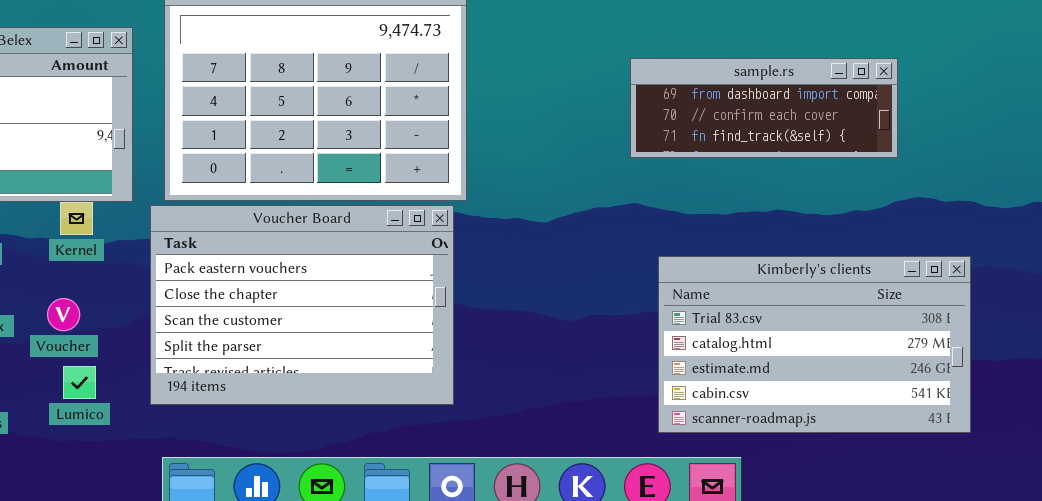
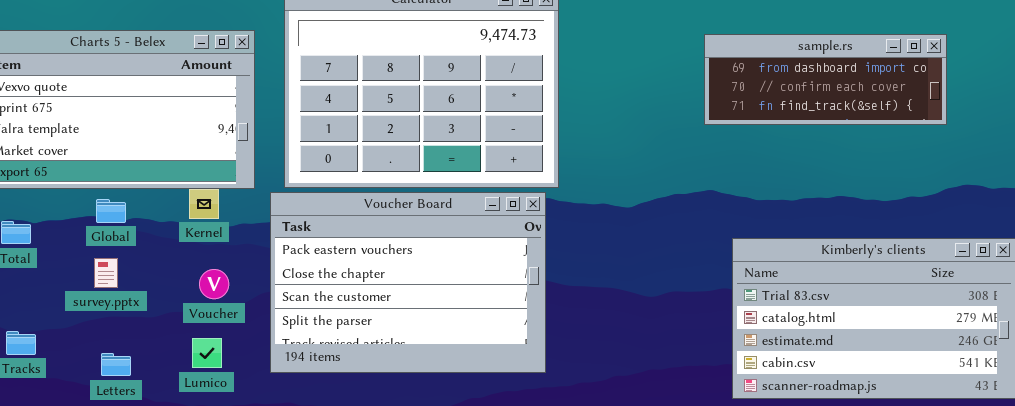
sample.rs: [630,58,898,158] -> [704,34,947,125], moved
Voucher: [47,298,80,331] -> [199,269,229,299], moved

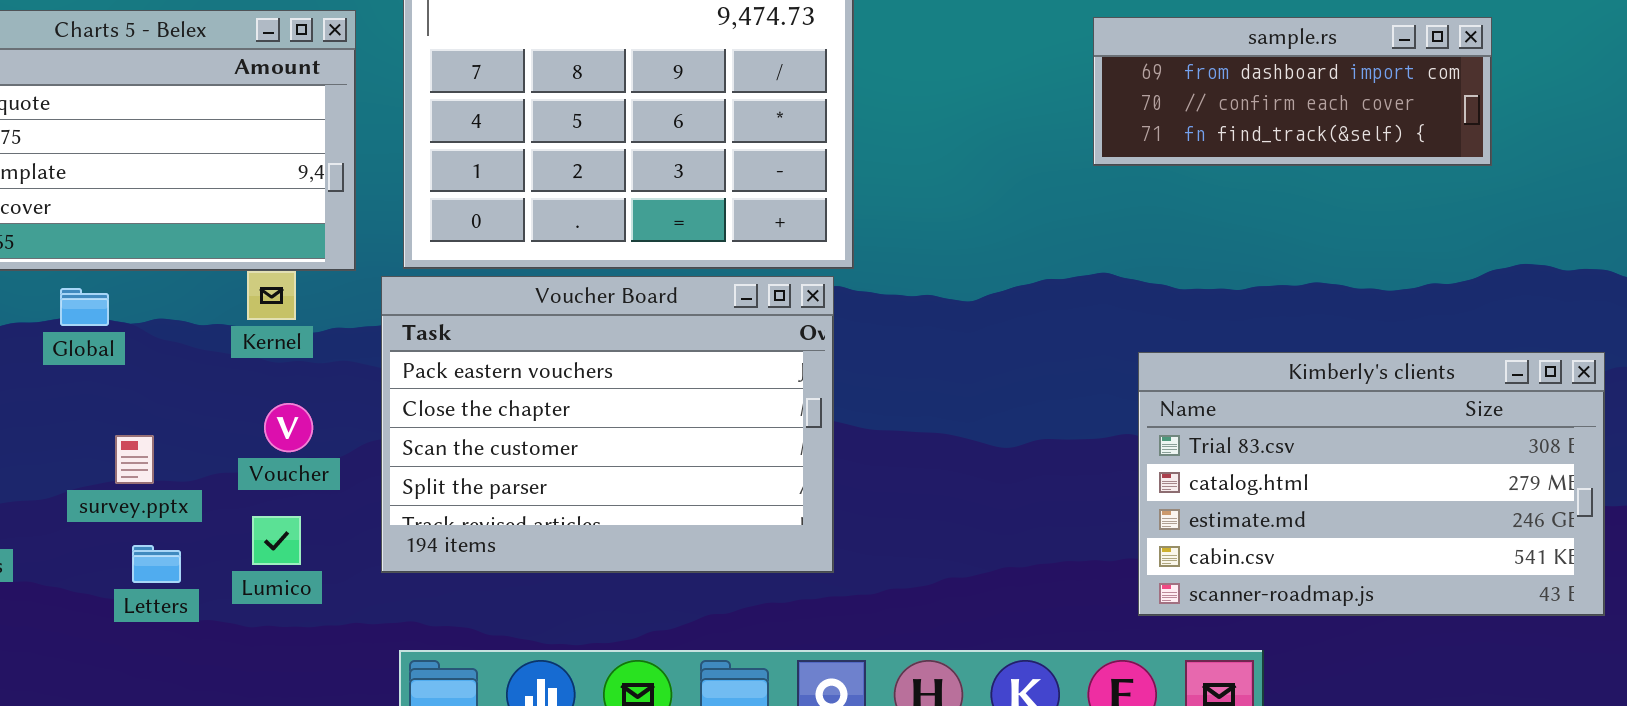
Global: [96,199,126,223] -> [60,288,109,326], moved
survey.pptx: [94,258,118,288] -> [115,435,154,484], moved
Letters: [101,353,131,376] -> [132,545,181,583], moved

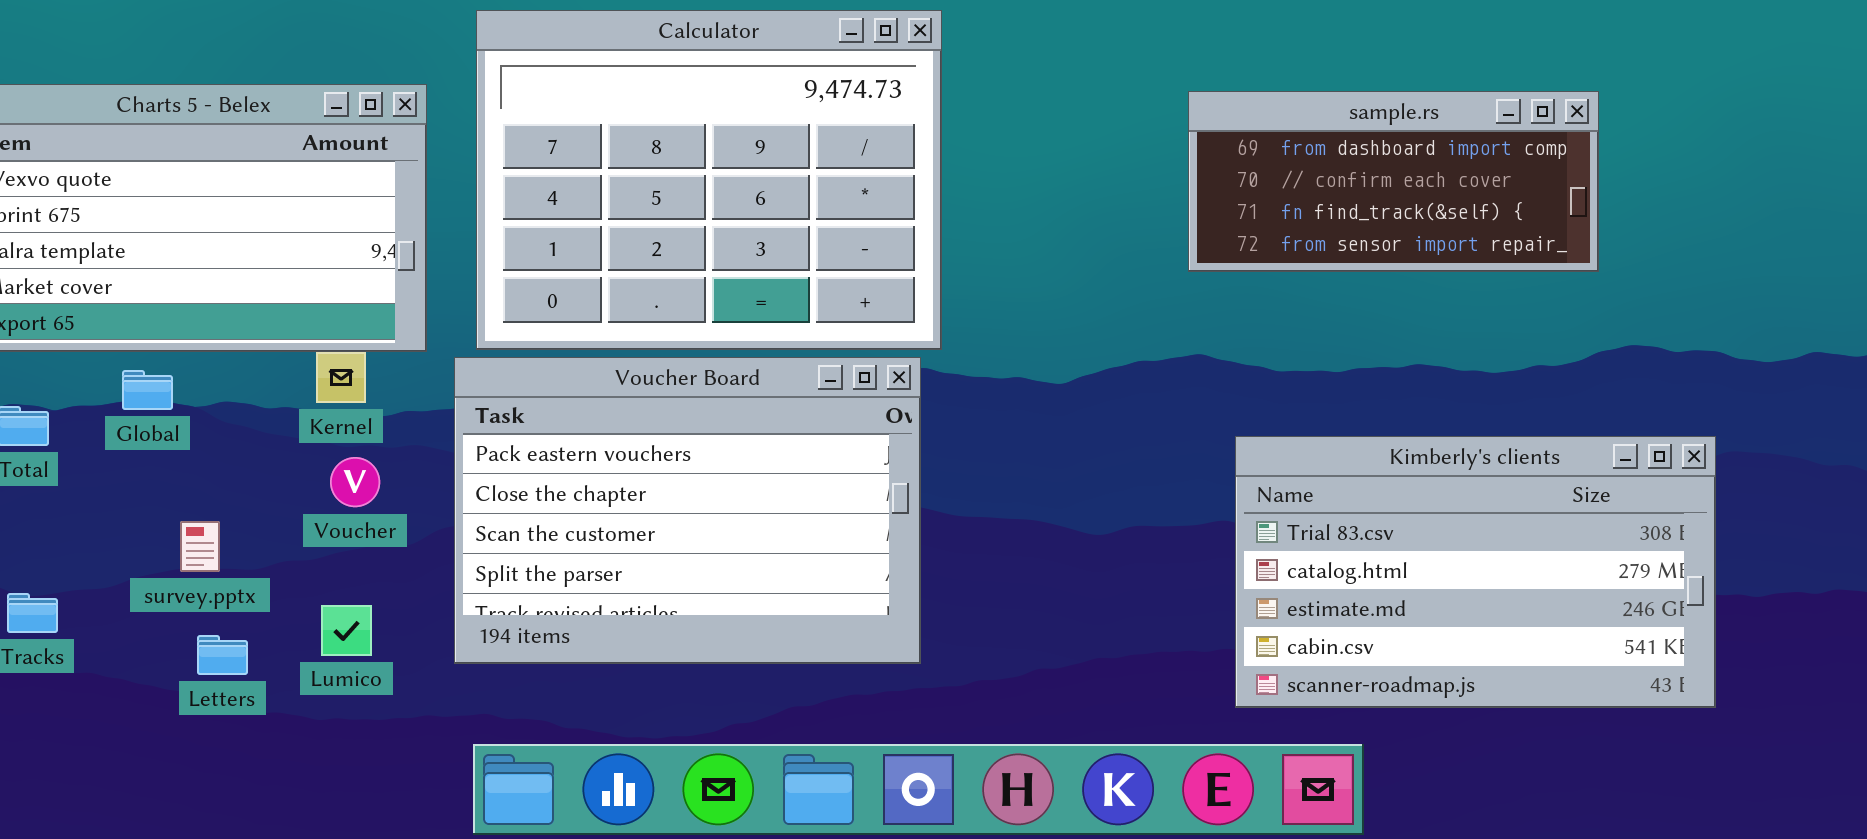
sample.rs: [1093,17,1492,166] -> [1188,91,1599,272], resized
Voucher: [264,403,313,452] -> [330,457,380,507], moved

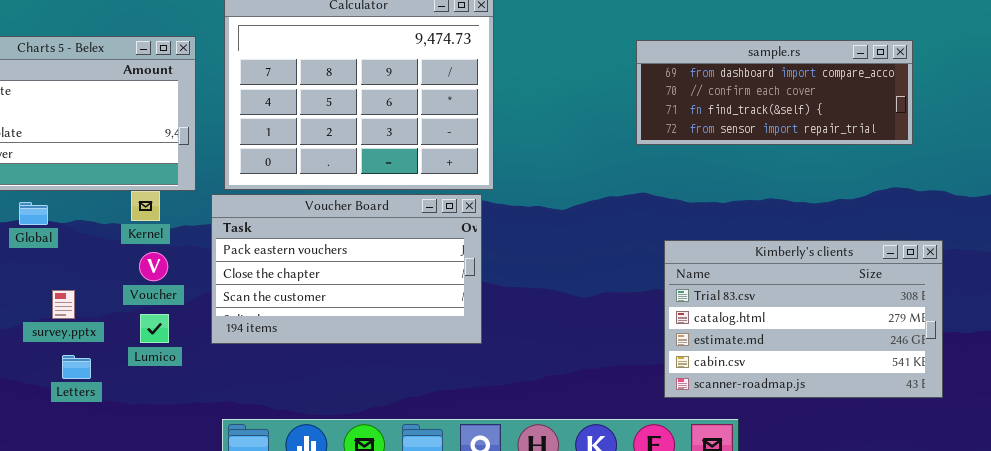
sample.rs: [1188,91,1599,272] -> [636,40,913,145], resized
Voucher Board: [454,357,921,664] -> [211,194,482,344], resized
Lumico: [321,605,372,656] -> [140,314,169,343], moved

